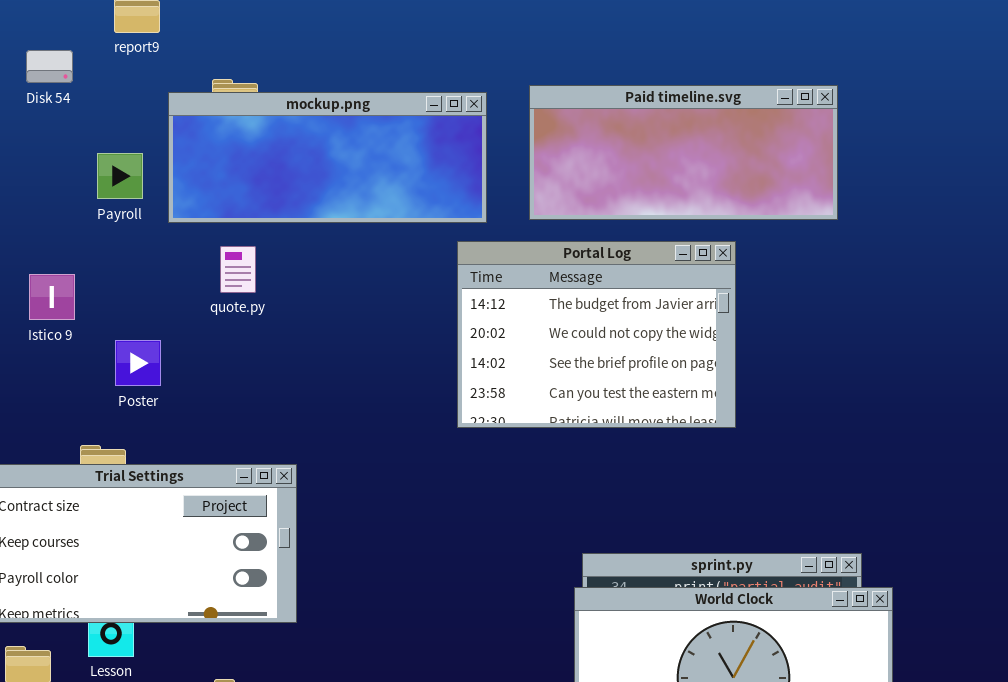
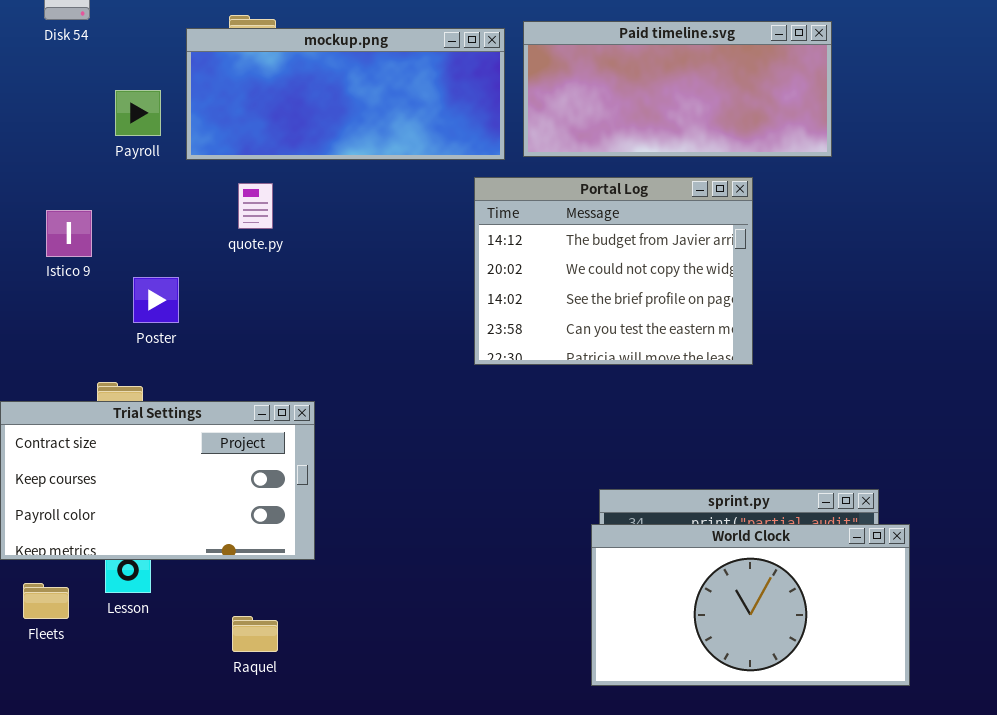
Paid timeline.svg: [529,85,838,220] -> [523,21,832,157], moved

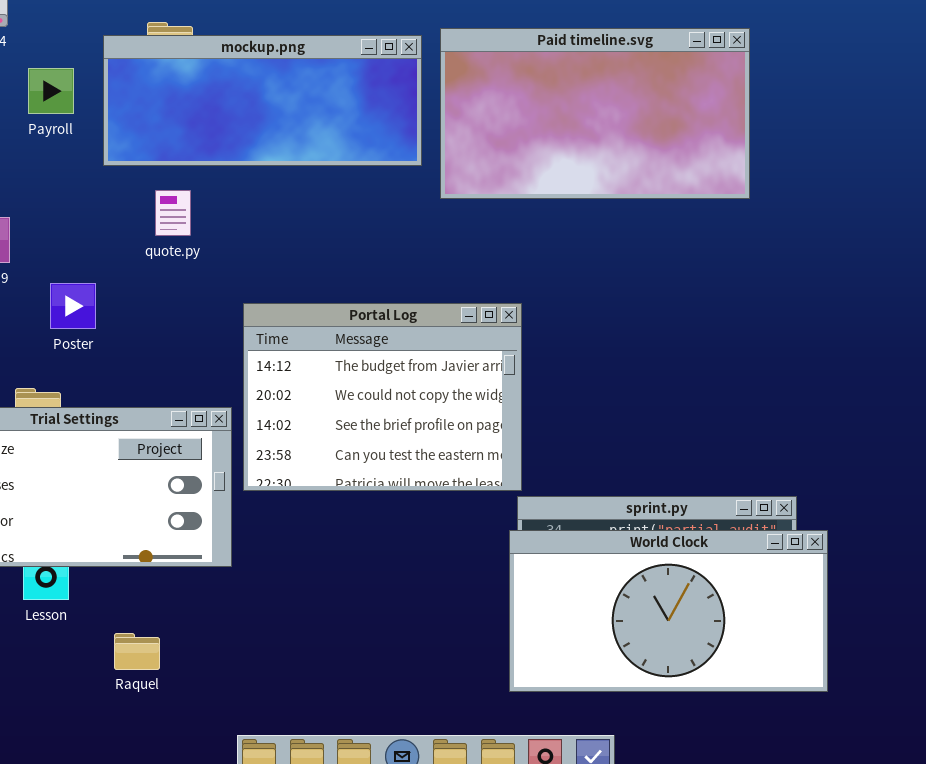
Paid timeline.svg: [523,21,832,157] -> [440,28,750,199], resized
Payroll: [115,90,161,136] -> [28,68,74,114], moved
Portal Log: [474,177,753,365] -> [243,303,522,491], moved
Raquel: [232,616,278,652] -> [114,633,160,670], moved

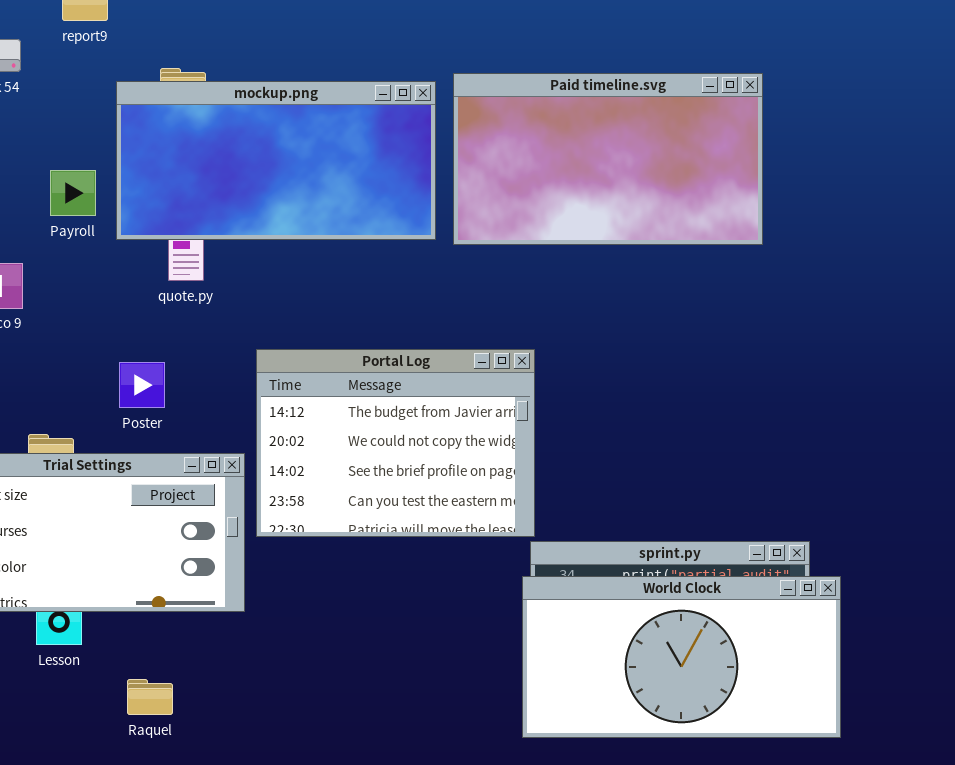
mockup.png: [103,35,422,166] -> [116,81,436,240], resized
Payroll: [28,68,74,114] -> [50,170,96,216], moved
Poster: [50,283,96,329] -> [119,362,165,408], moved

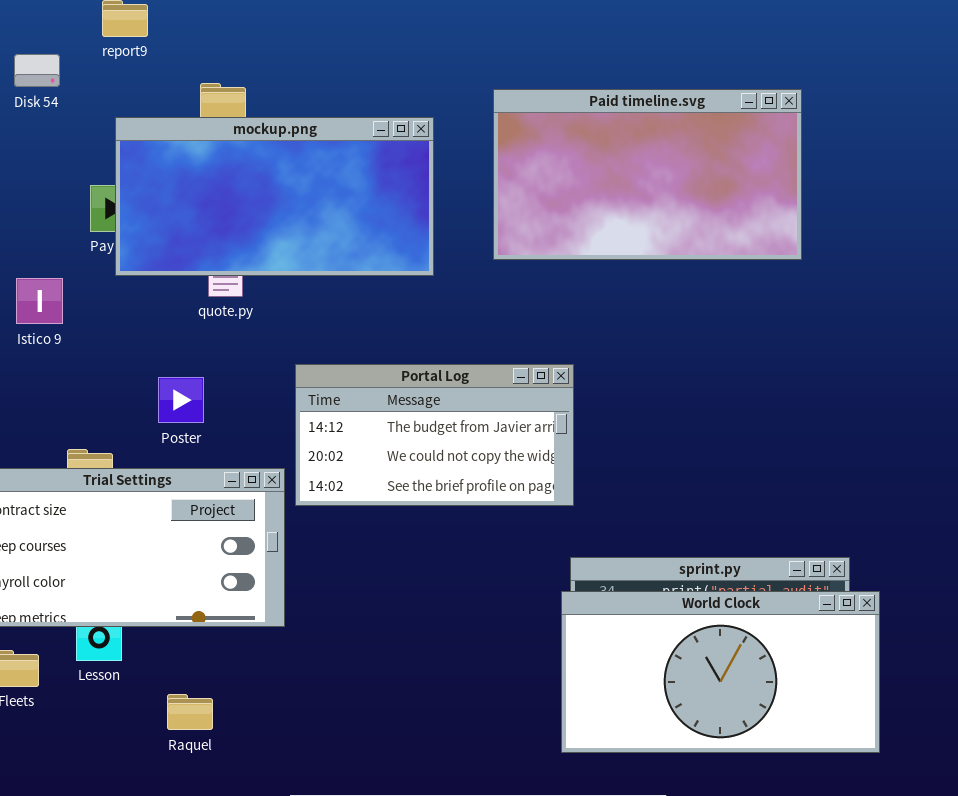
mockup.png: [116,81,436,240] -> [115,117,434,276], moved
Portal Log: [256,349,535,537] -> [295,364,574,506], resized

